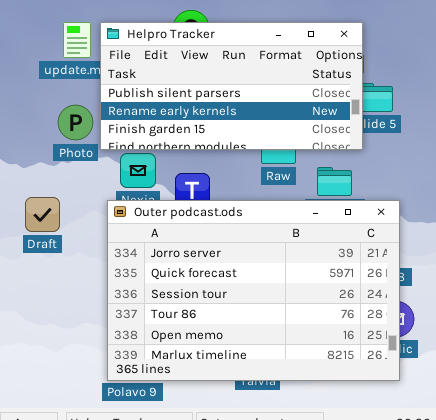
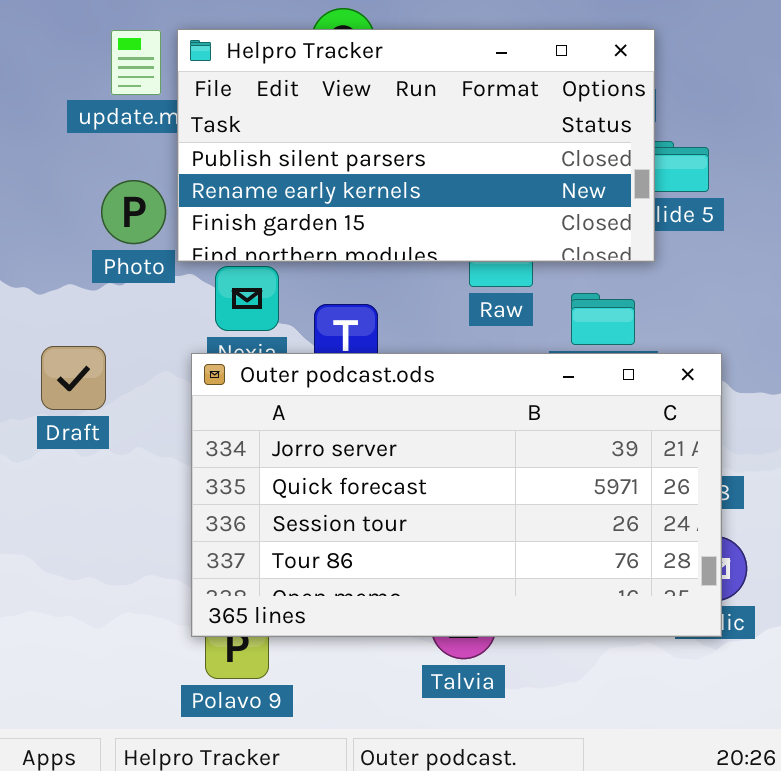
Outer podcast.ods: [107,200,400,381] -> [191,353,722,637], resized

